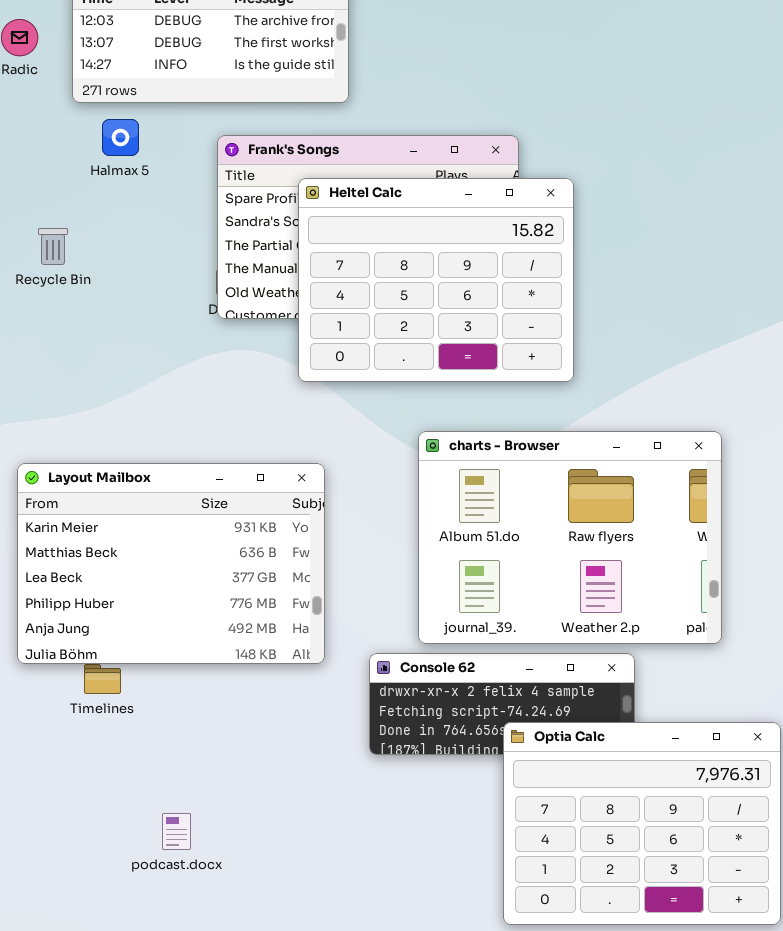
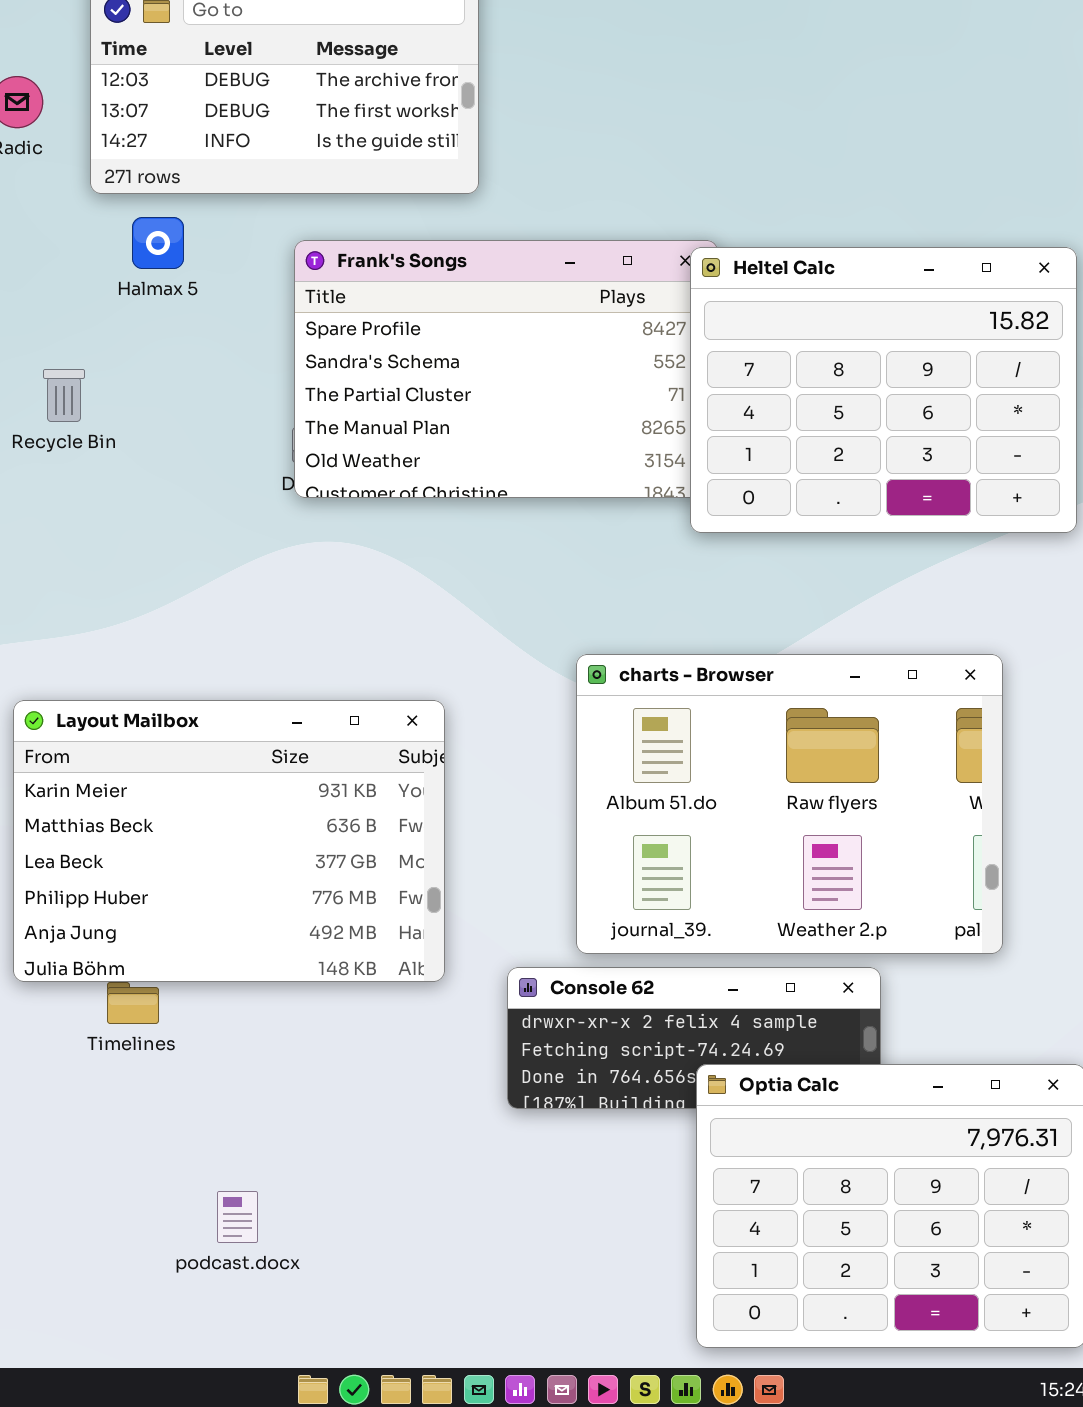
Heltel Calc: [298,178,574,382] -> [690,247,1077,533], moved

